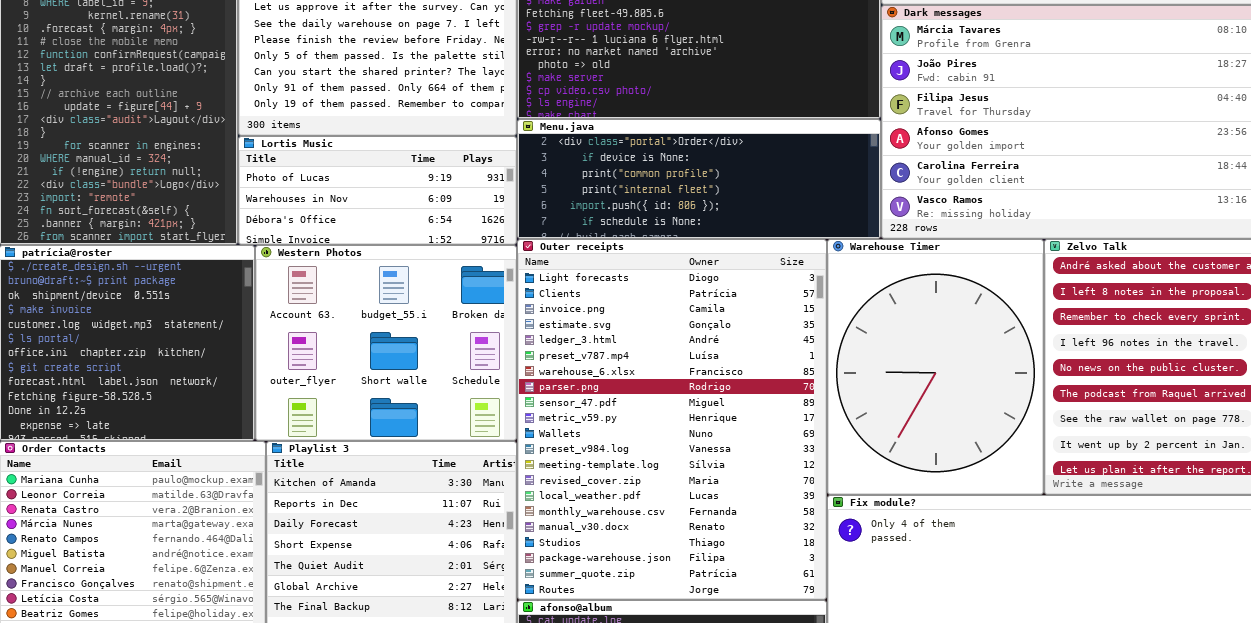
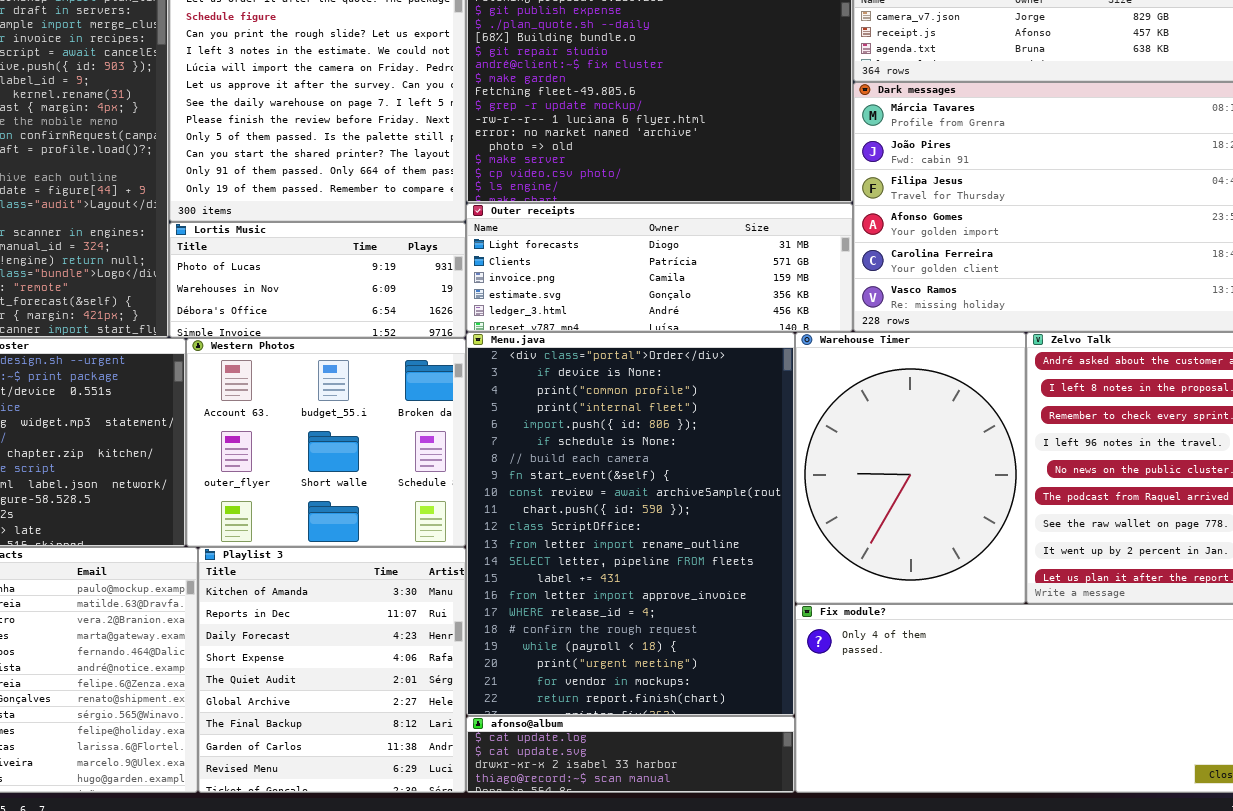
Menu.java: [517,119,881,239] -> [466,332,795,716], moved, resized
Outer receipts: [517,239,827,600] -> [466,203,853,332], moved, resized

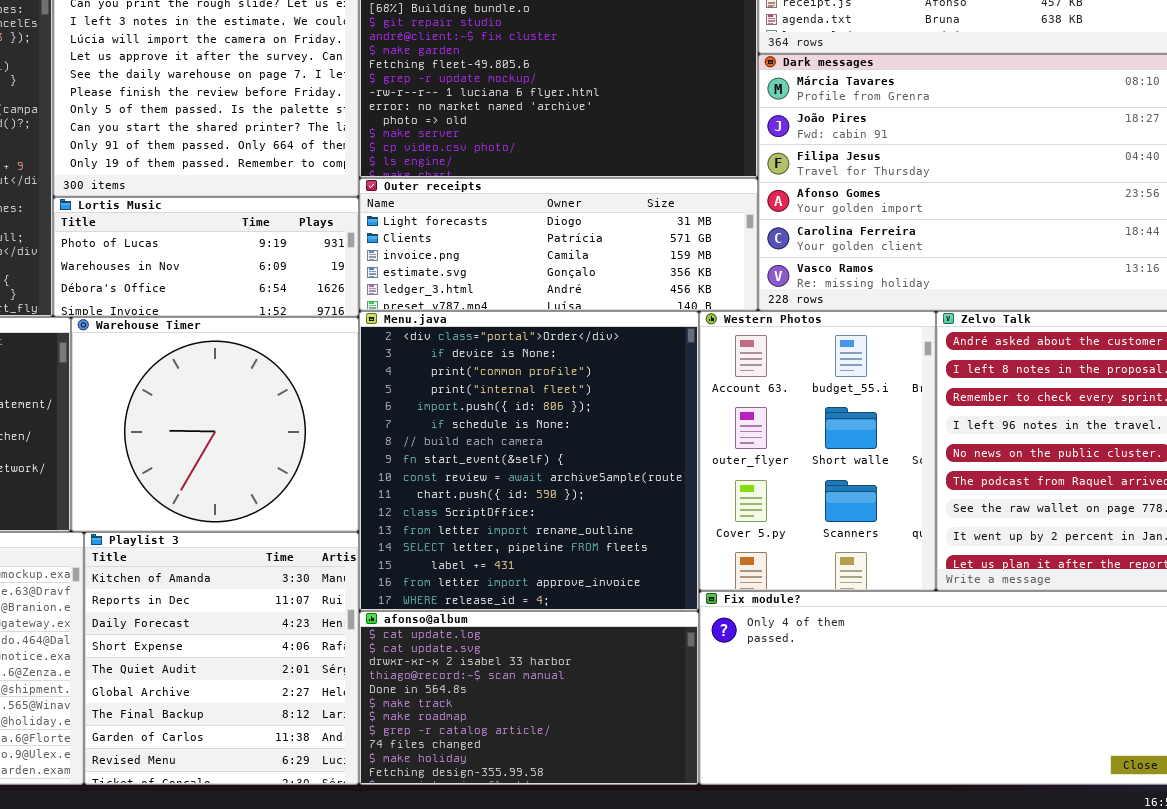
Menu.java: [466,332,795,716] -> [359,311,699,611], resized
Warehouse Timer: [795,332,1026,604] -> [71,317,359,532], moved, resized
Western Photos: [186,338,466,547] -> [699,311,936,591], moved, resized
afonso@album: [466,716,795,793] -> [359,611,699,785], resized

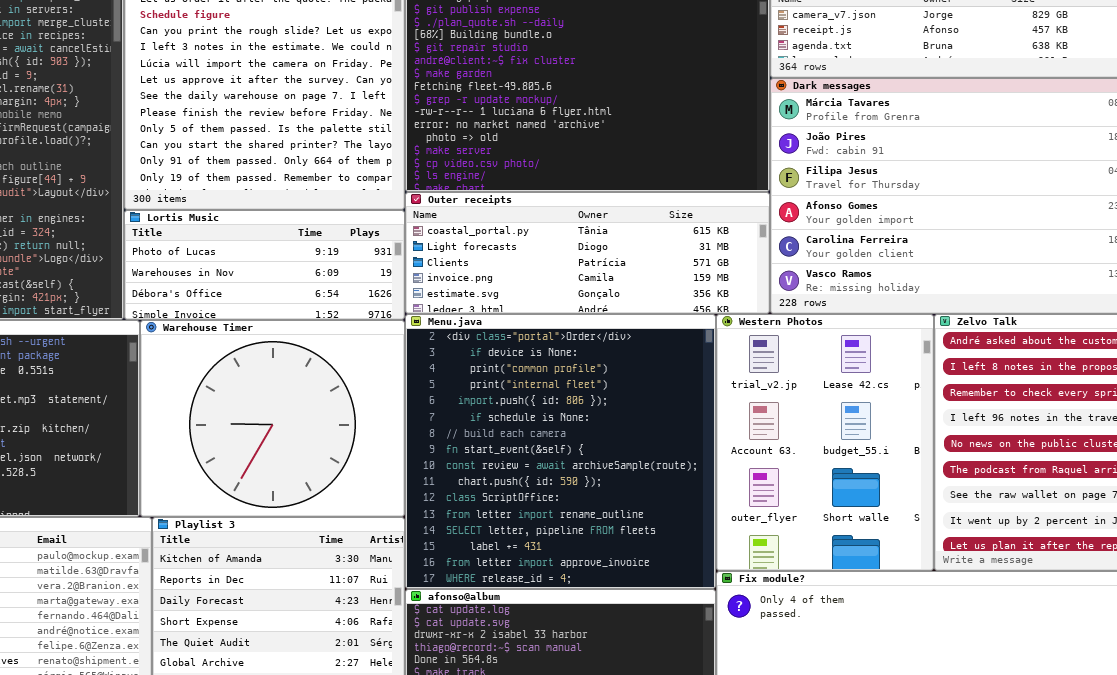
Outer receipts: [359,178,758,311] -> [405,192,770,314], scrolled up 1 row
Western Photos: [699,311,936,591] -> [716,314,934,571], scrolled up 1 row

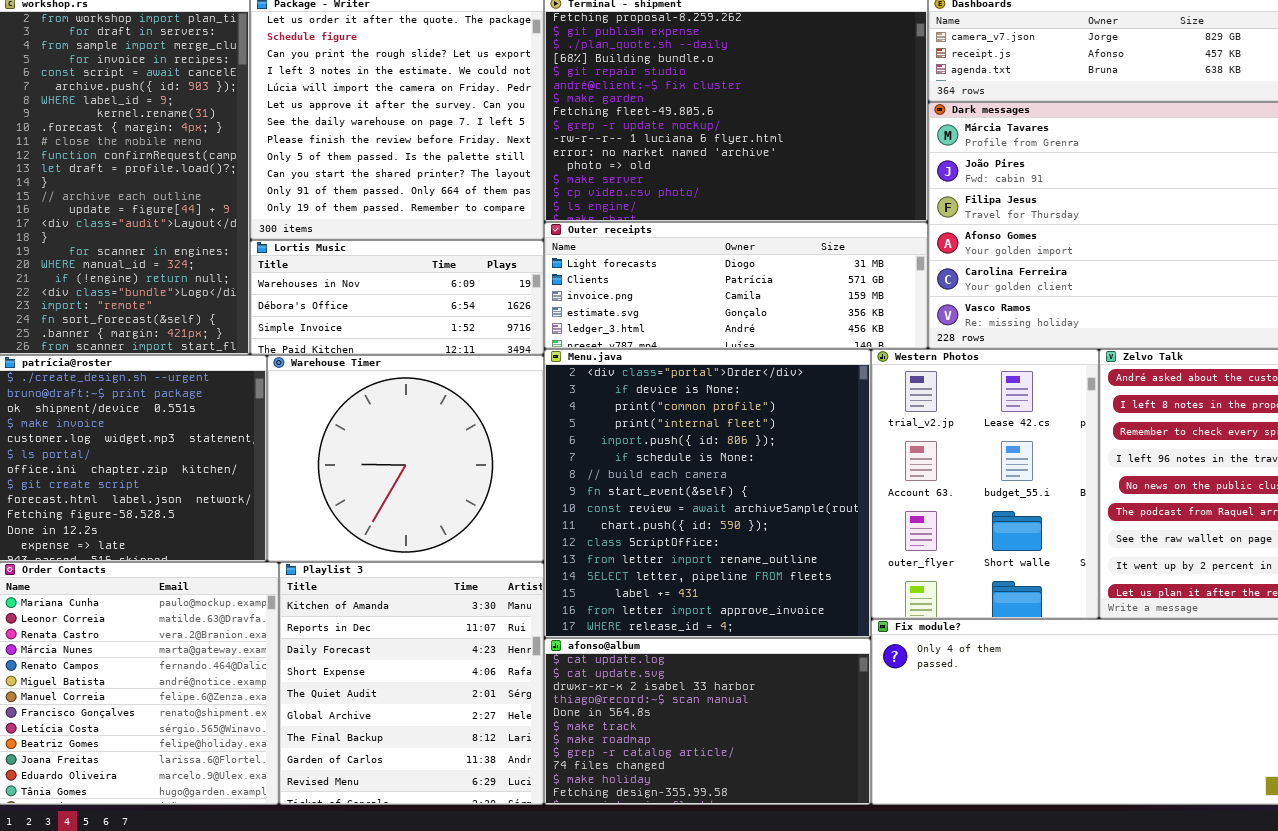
Outer receipts: [405,192,770,314] -> [544,222,928,349], scrolled down 1 row
Lortis Music: [124,210,405,320] -> [250,240,544,355], scrolled down 1 row

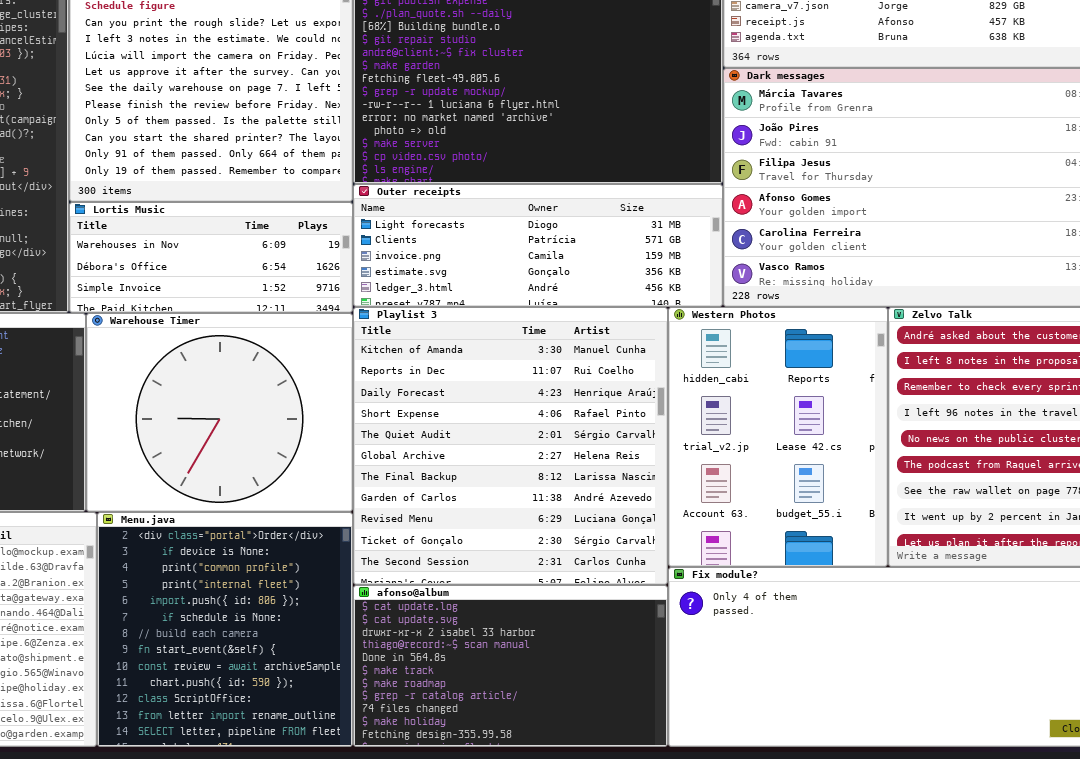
Menu.java: [544,349,871,638] -> [97,512,353,747], moved, resized
Western Photos: [871,349,1099,619] -> [668,307,888,567], scrolled up 1 row
Playlist 3: [279,562,544,805] -> [353,307,668,585], moved, resized

